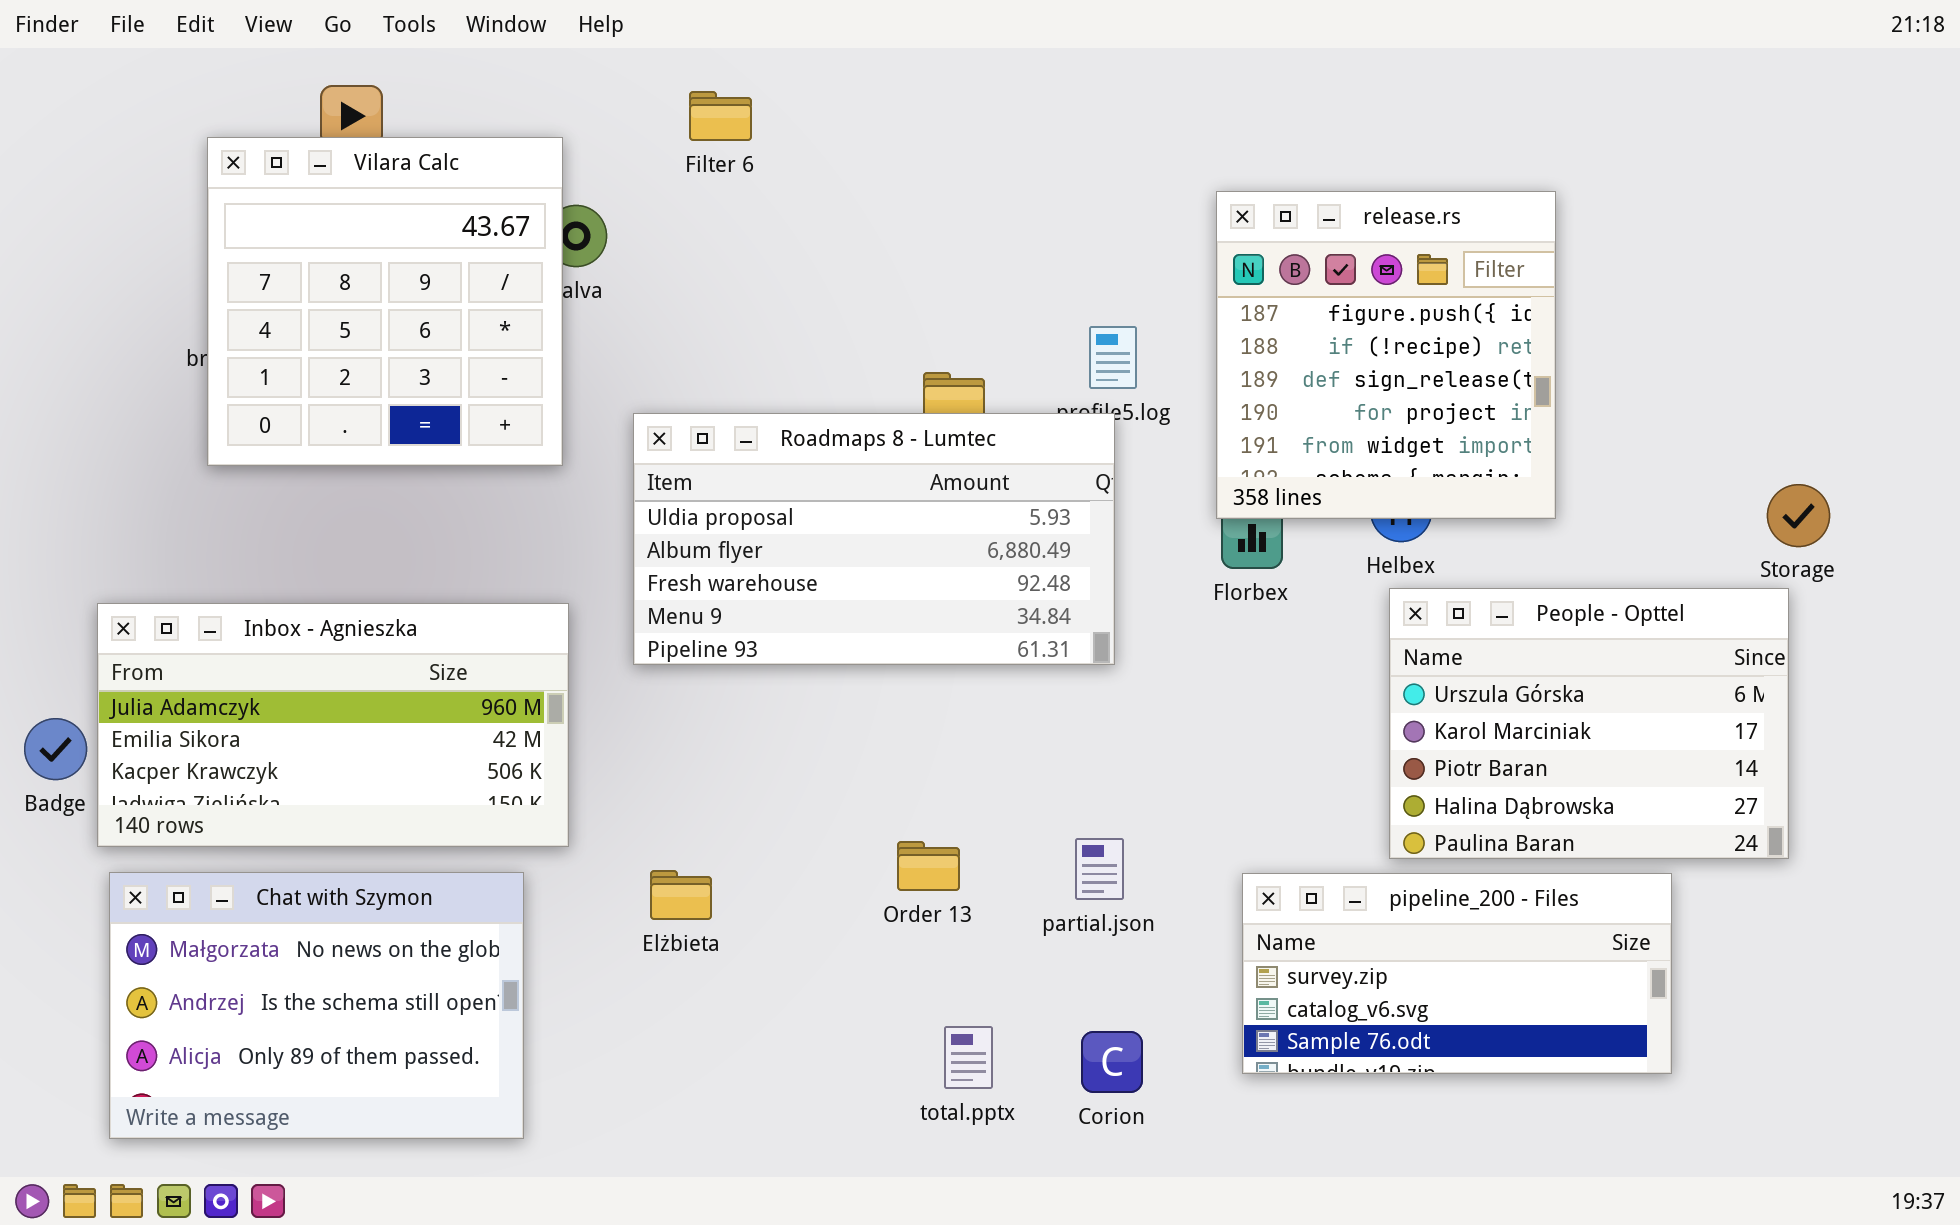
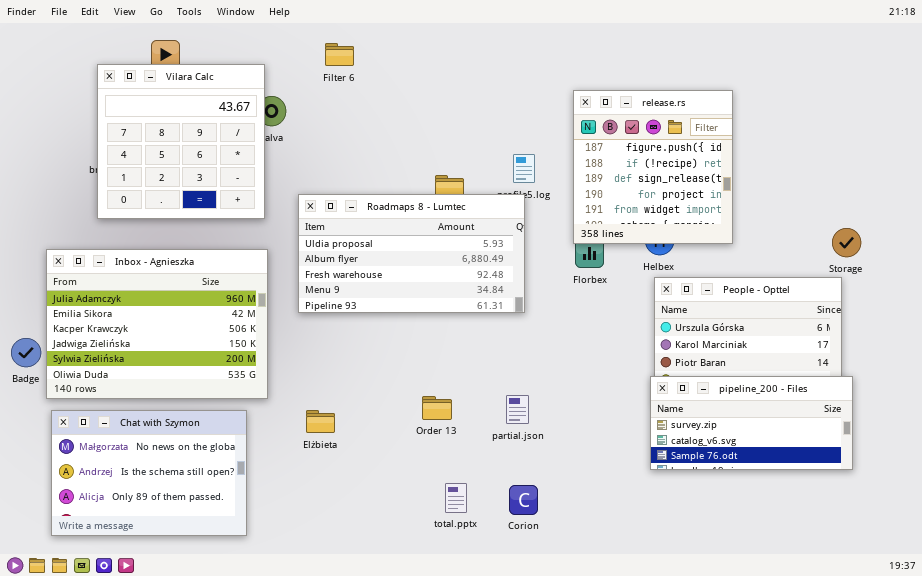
Inbox - Agnieszka: [97,603,569,847] -> [46,249,268,399], resized
pipeline_200 - Files: [1242,873,1672,1074] -> [650,376,853,470], moved

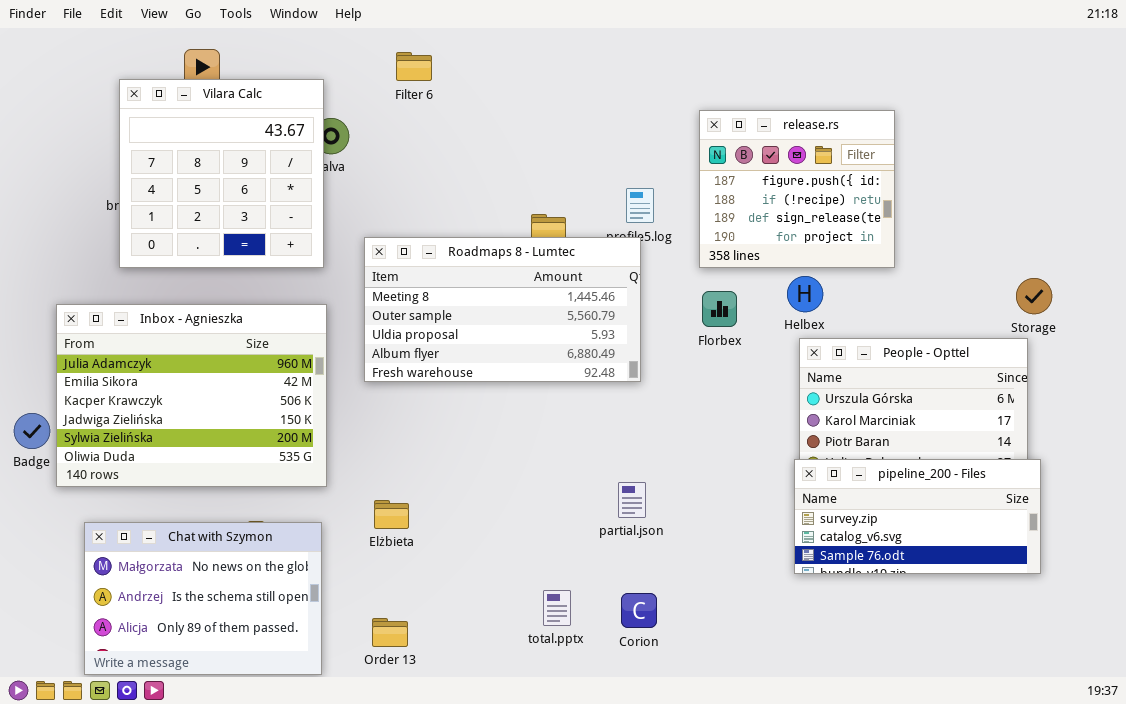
release.rs: [573,90,733,244] -> [699,110,895,268], resized
Roadmaps 8 - Lumtec: [298,194,525,313] -> [364,237,641,382], scrolled up 2 rows
Order 13: [422,396,452,420] -> [372,618,408,647], moved
Chat with Szymon: [51,410,247,536] -> [84,522,322,675], moved

